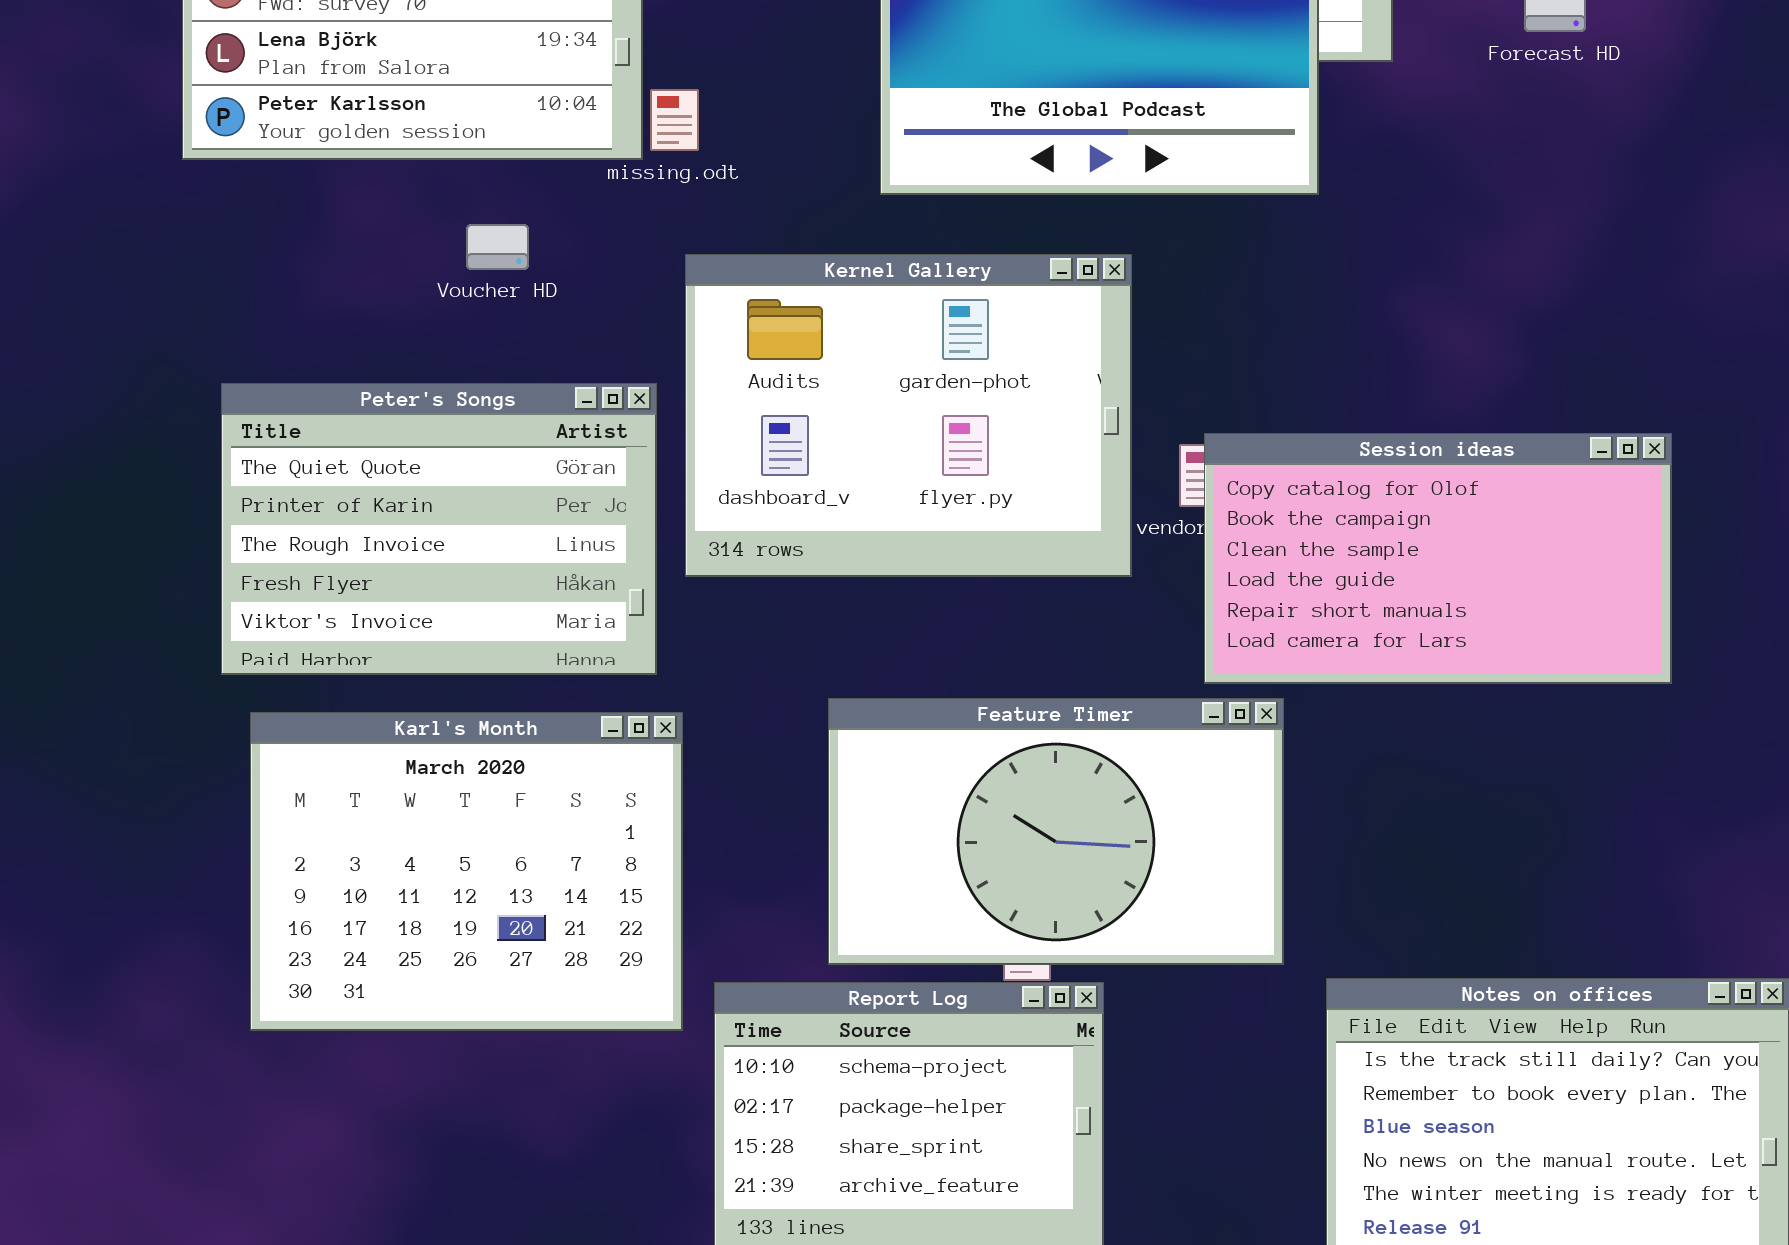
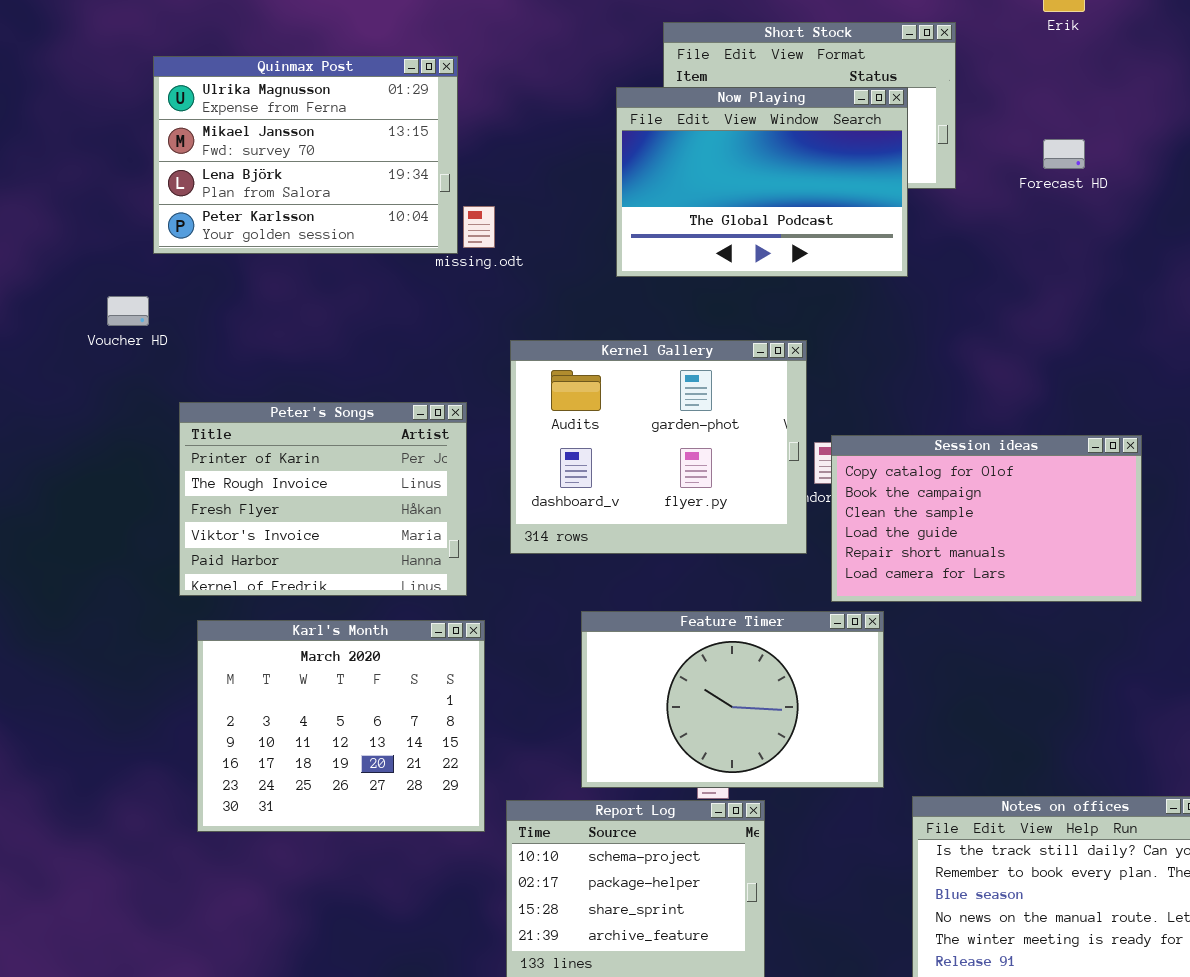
Voucher HD: [466,224,529,270] -> [107,296,149,326], moved
Kernel Gallery: [685,254,1132,577] -> [510,340,807,554], moved
Peter's Songs: [221,383,657,675] -> [179,402,467,596], scrolled down 1 row

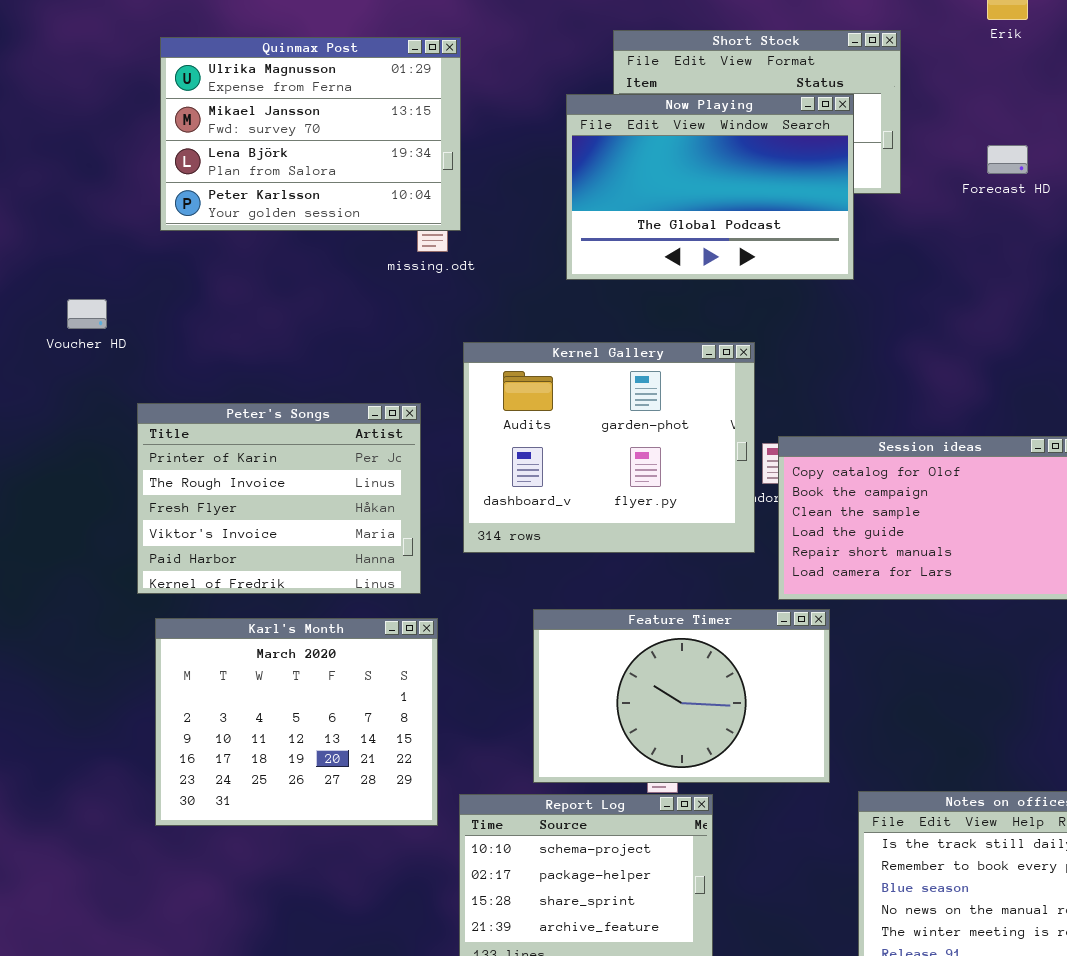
Quinmax Post: [153,56,458,254] -> [160,37,461,231], moved

